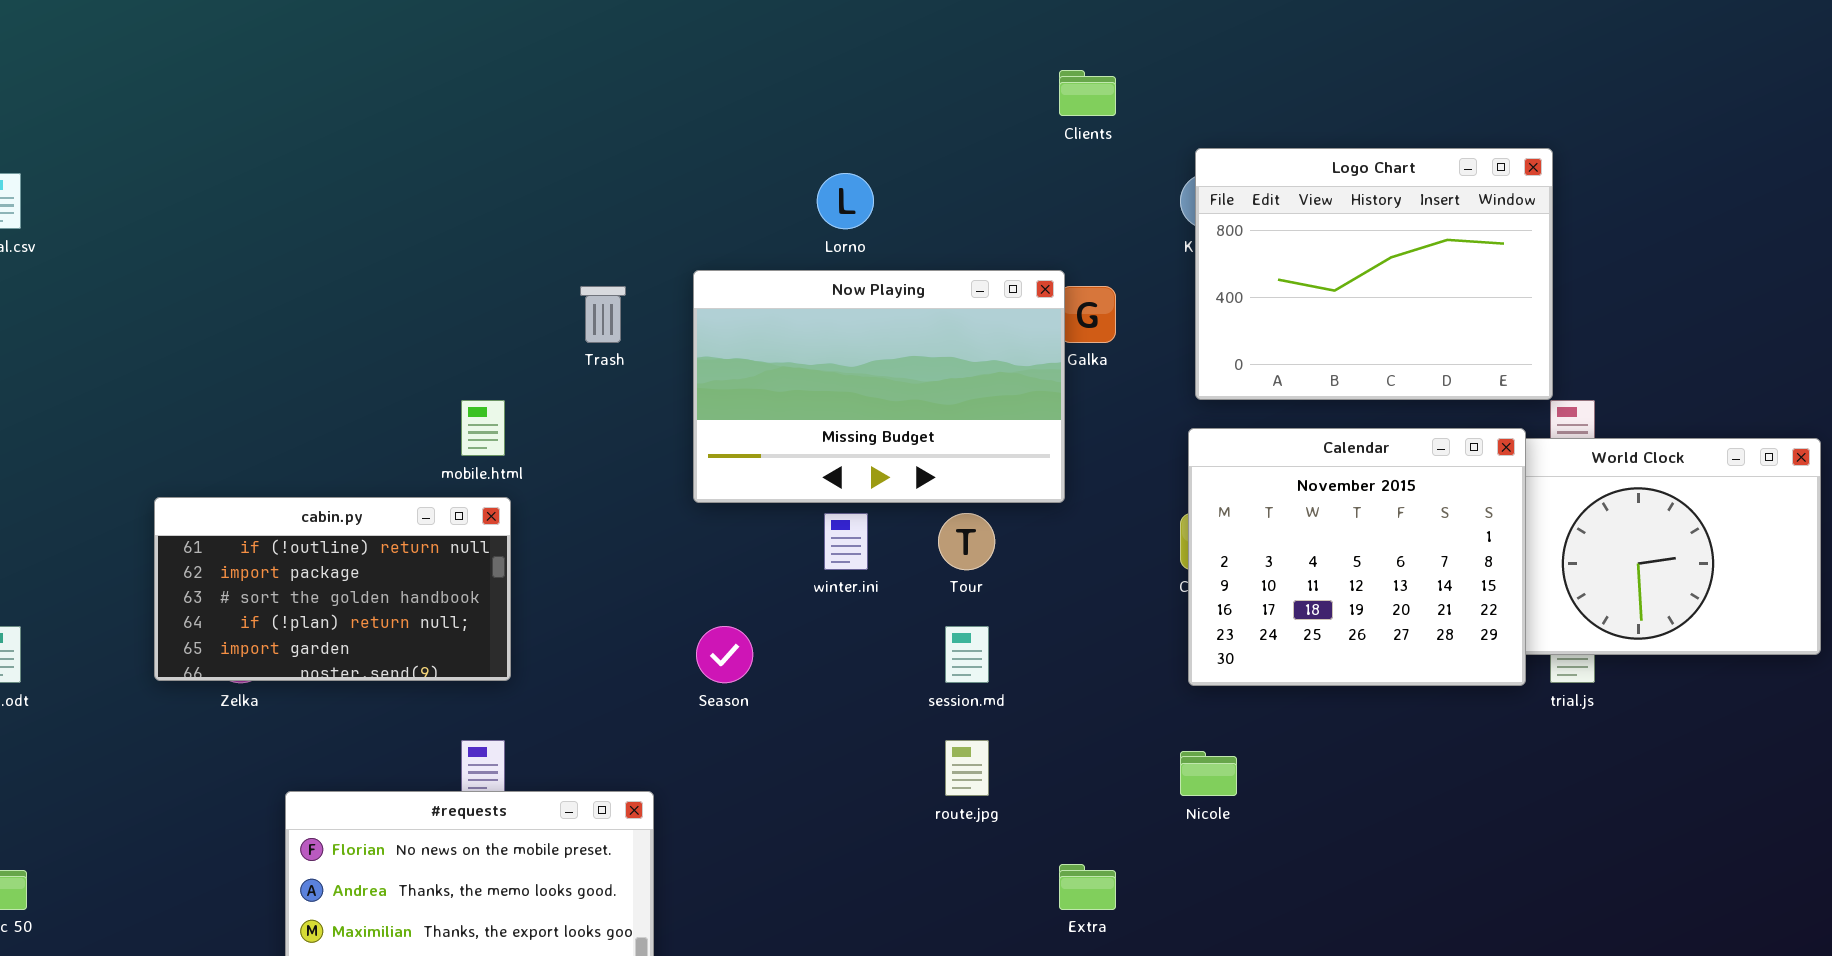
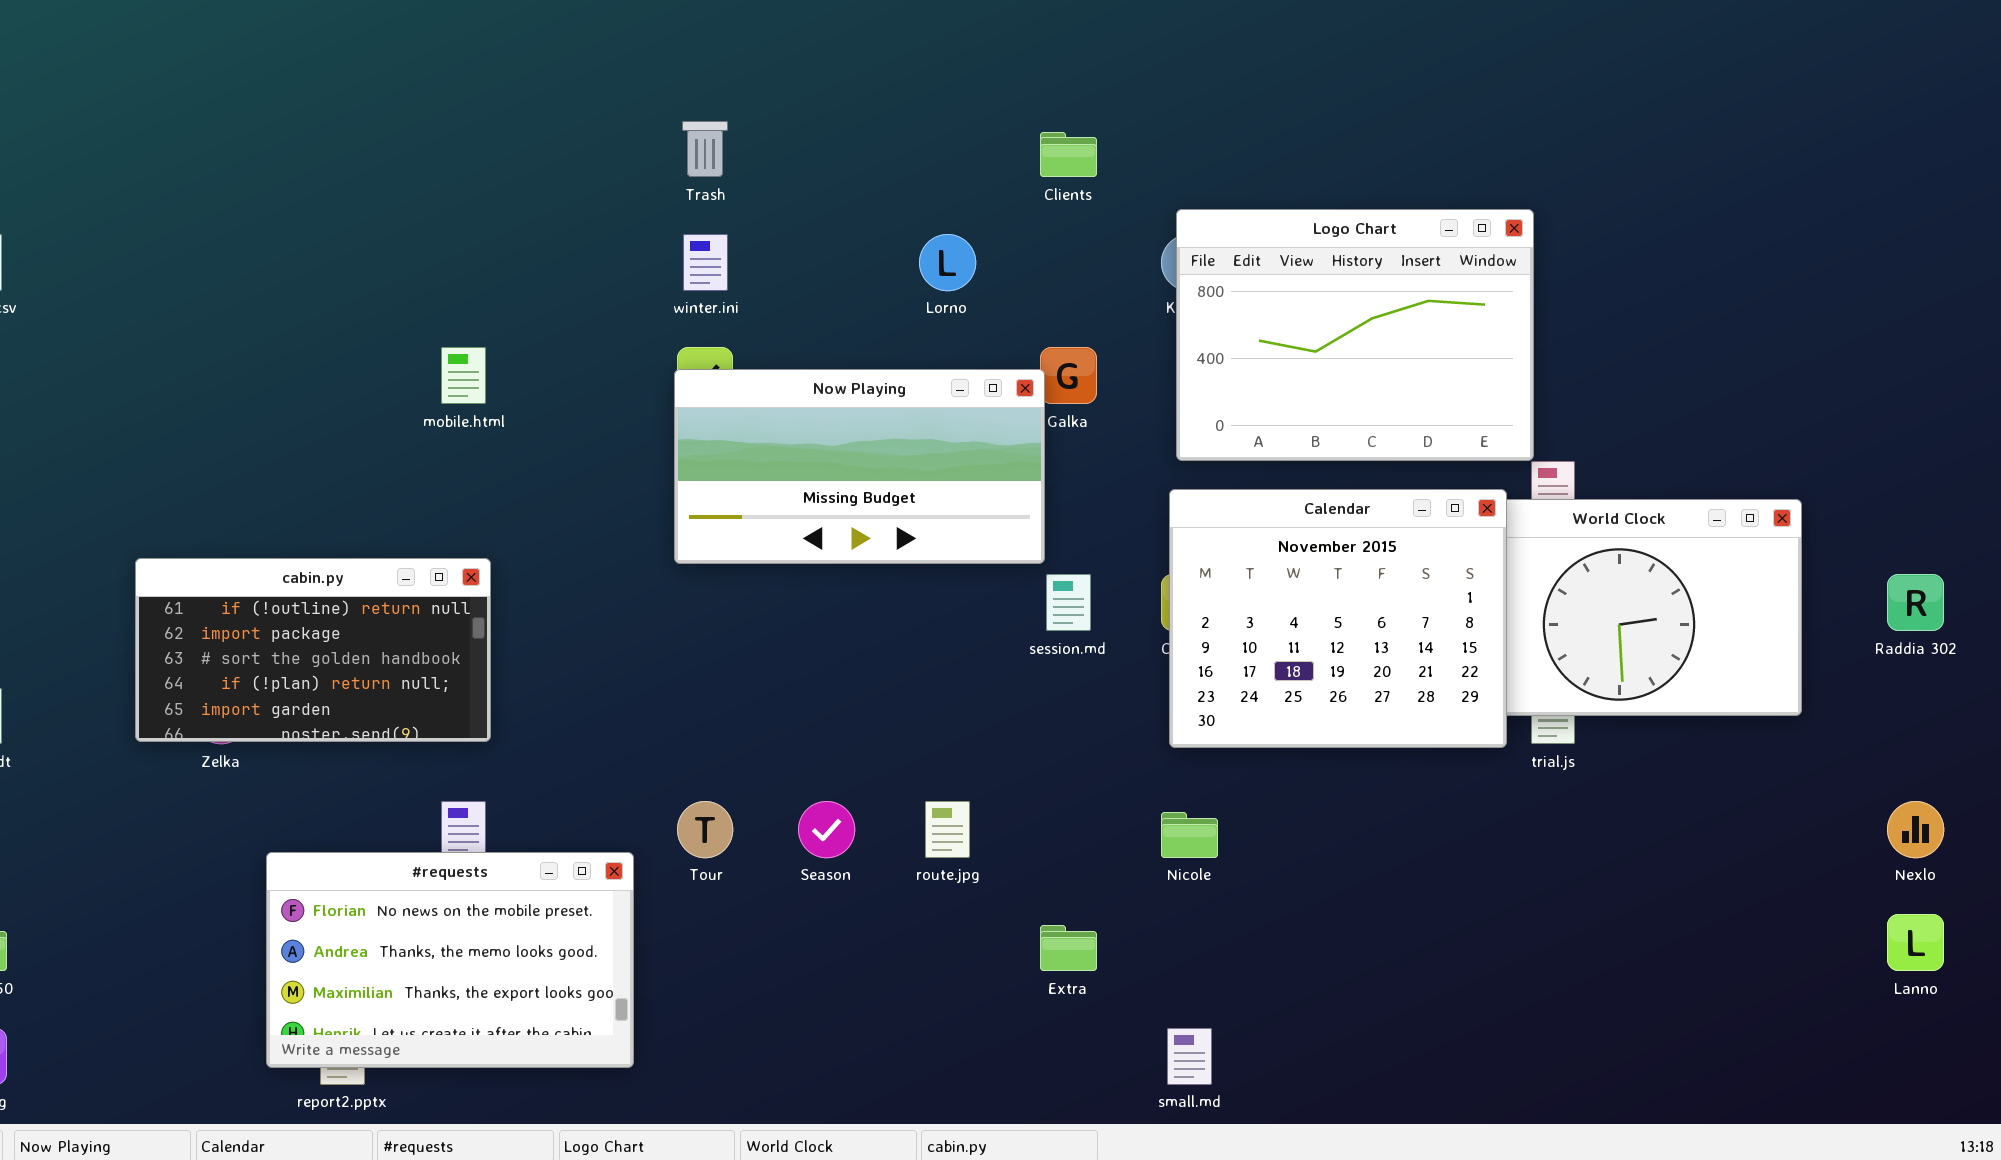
Lorno: [817,173,874,229] -> [919,234,976,291], moved
Now Playing: [693,270,1065,503] -> [674,369,1045,564], resized
Trash: [580,286,626,343] -> [682,121,728,177], moved
mobile.html: [461,400,505,456] -> [441,347,486,404], moved
winter.ini: [824,513,868,570] -> [683,234,728,291], moved
Tour: [938,513,995,570] -> [677,801,733,858], moved
Season: [696,626,753,683] -> [798,801,855,858], moved
session.md: [945,626,989,683] -> [1046,574,1091,631], moved

